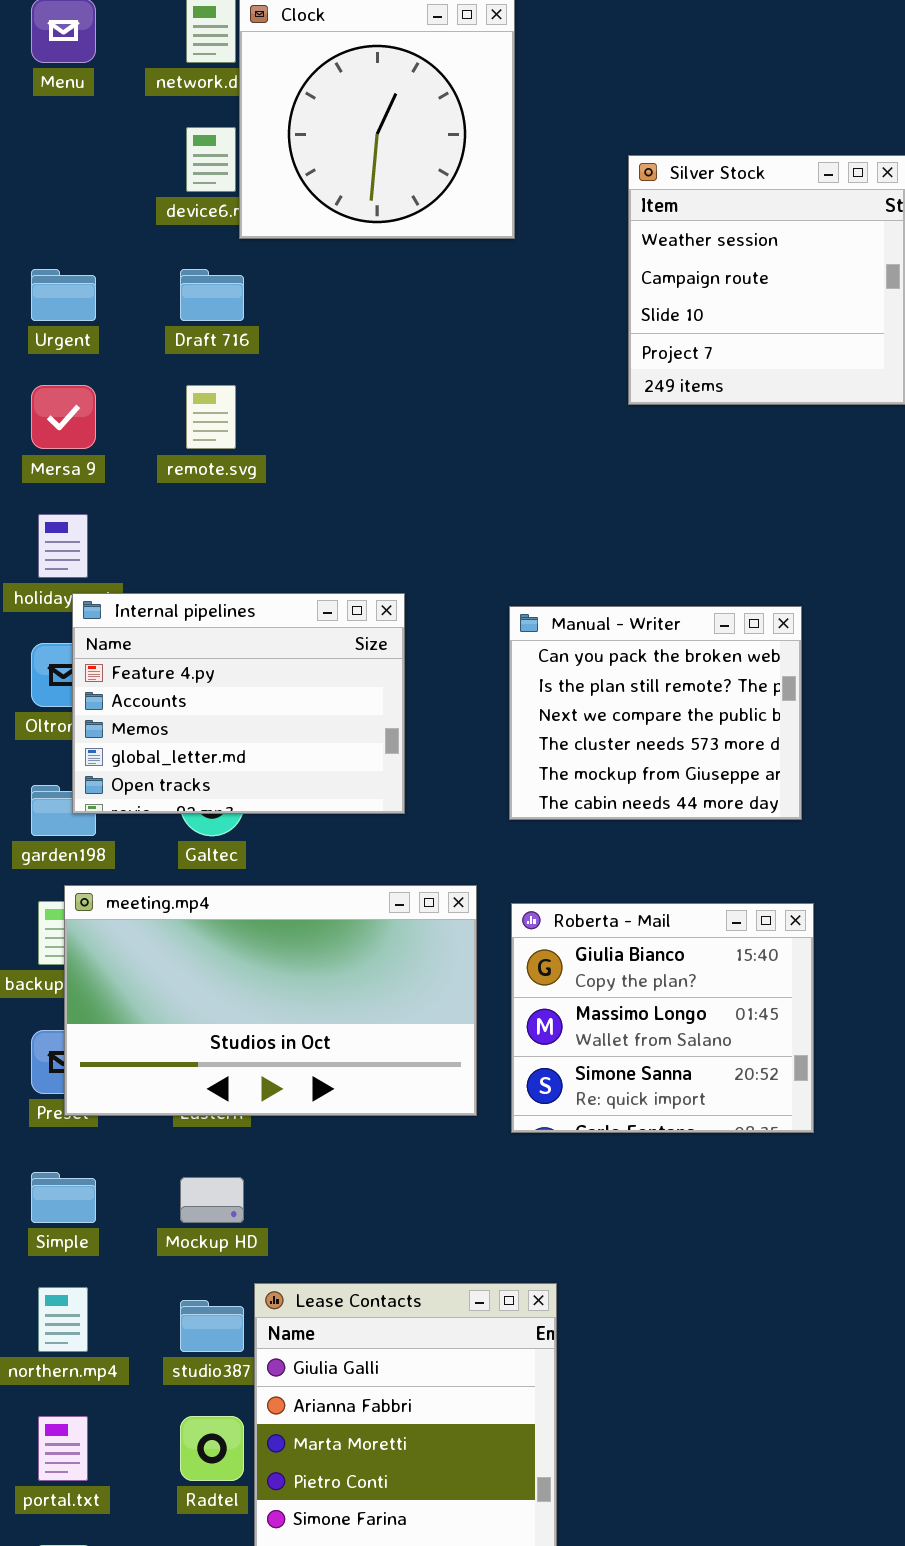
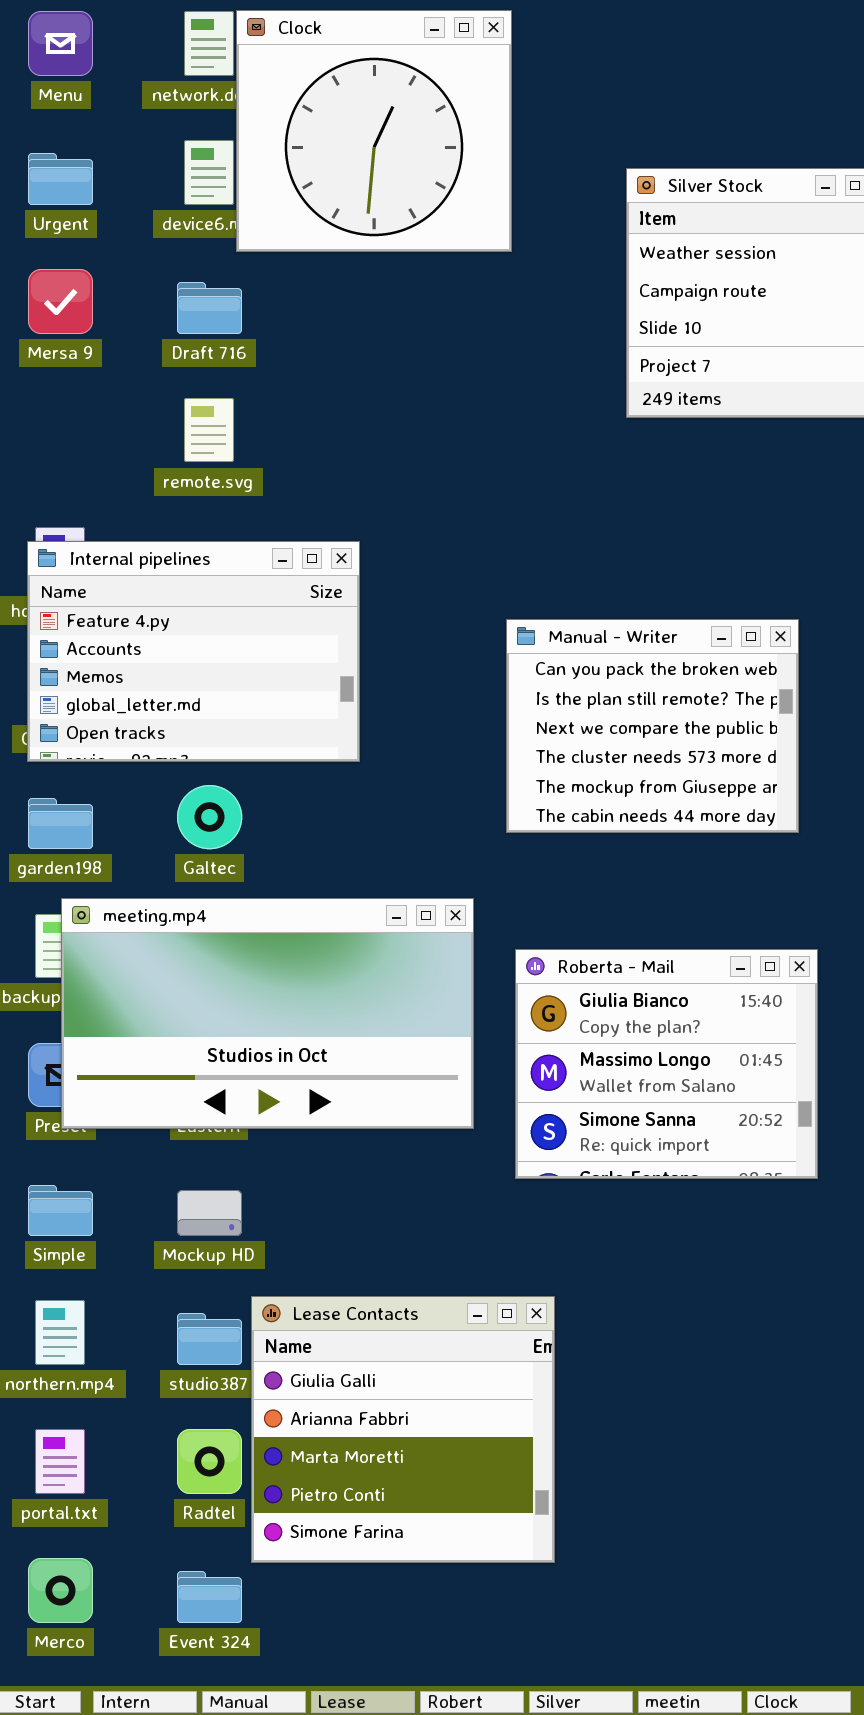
Urgent: [31,269,96,321] -> [28,153,93,205], moved
Mersa 9: [31,385,96,449] -> [28,269,93,334], moved
Internal pipelines: [72,593,405,814] -> [27,541,360,762], moved
Roberta - Mail: [511,903,814,1133] -> [515,949,818,1179], moved

